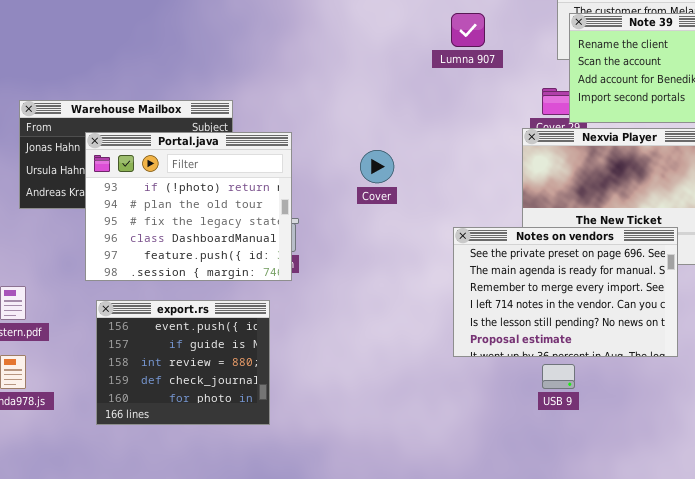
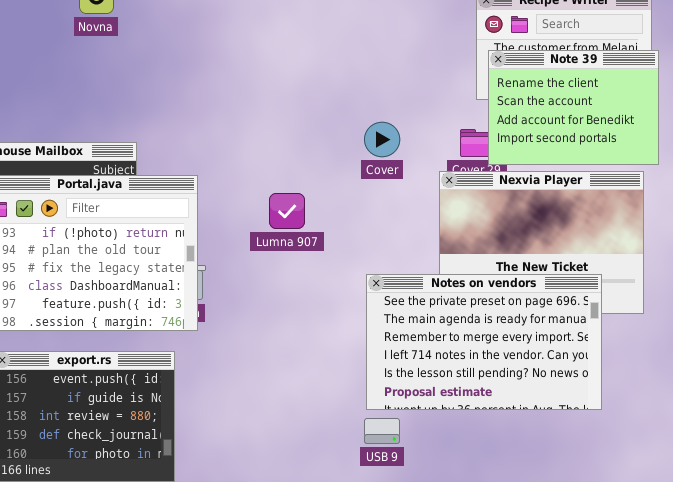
Lumna 907: [451,13,485,47] -> [269,193,305,229], moved
Cover: [360,150,394,183] -> [364,122,400,157], moved
USB 9: [542,364,575,389] -> [364,418,400,444], moved

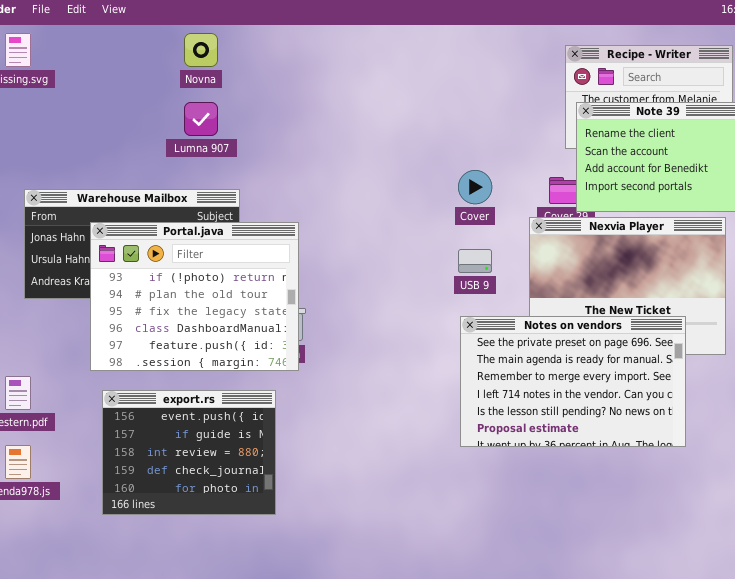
Lumna 907: [269,193,305,229] -> [184,102,218,136], moved
USB 9: [364,418,400,444] -> [458,249,492,273], moved

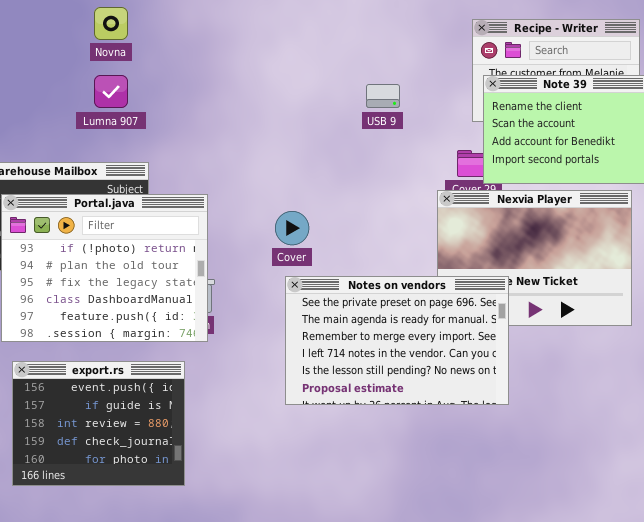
Cover: [458,170,492,204] -> [275,211,309,245], moved
USB 9: [458,249,492,273] -> [366,84,400,108], moved
Notes on vendors: [460,316,686,447] -> [285,276,509,405], moved

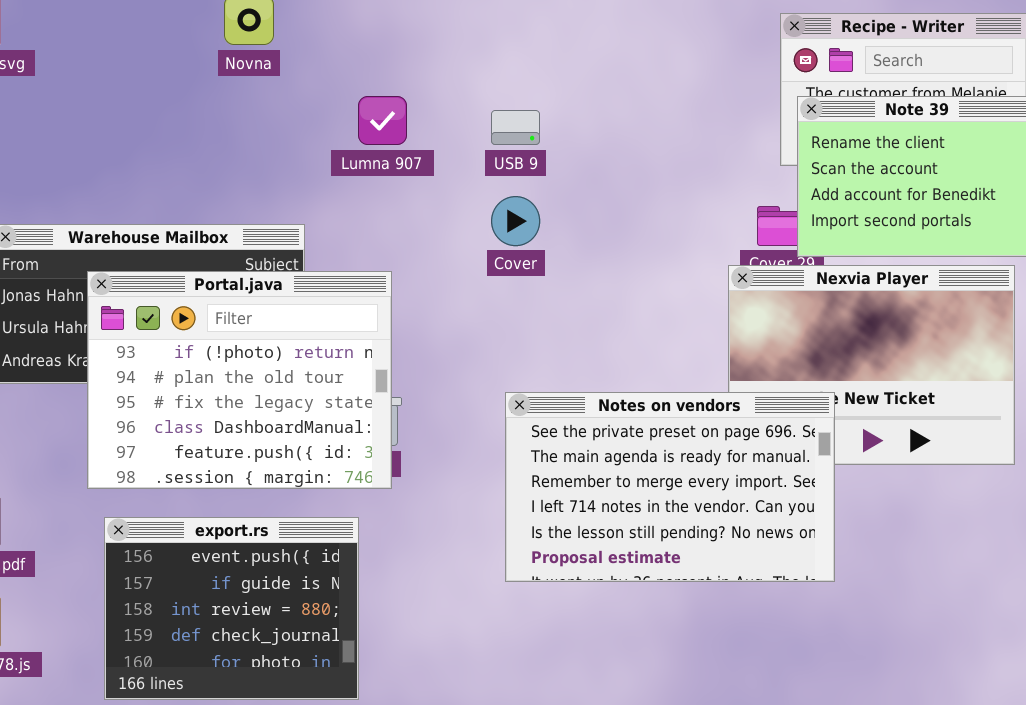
Lumna 907: [94,75,128,108] -> [358,96,407,145], moved
USB 9: [366,84,400,108] -> [491,110,540,145], moved
Cover: [275,211,309,245] -> [491,196,540,246], moved

